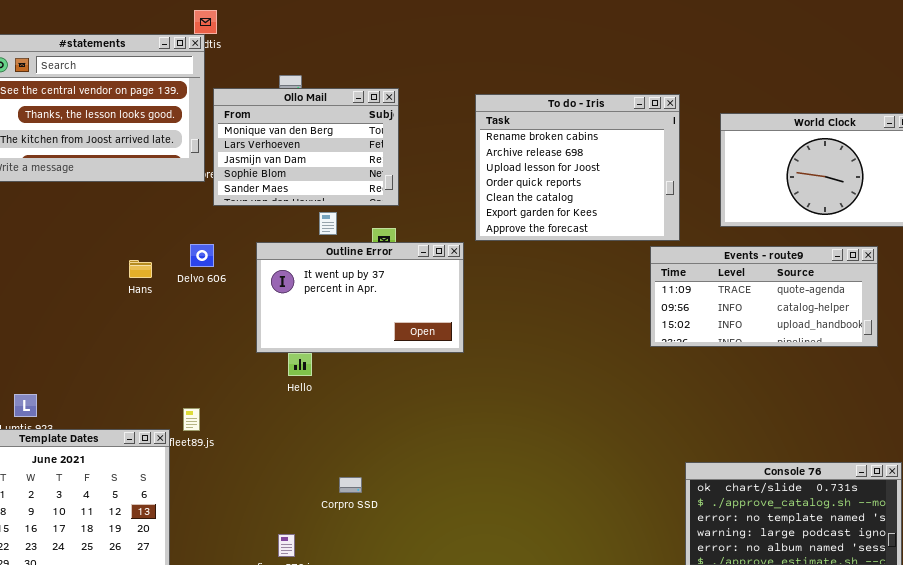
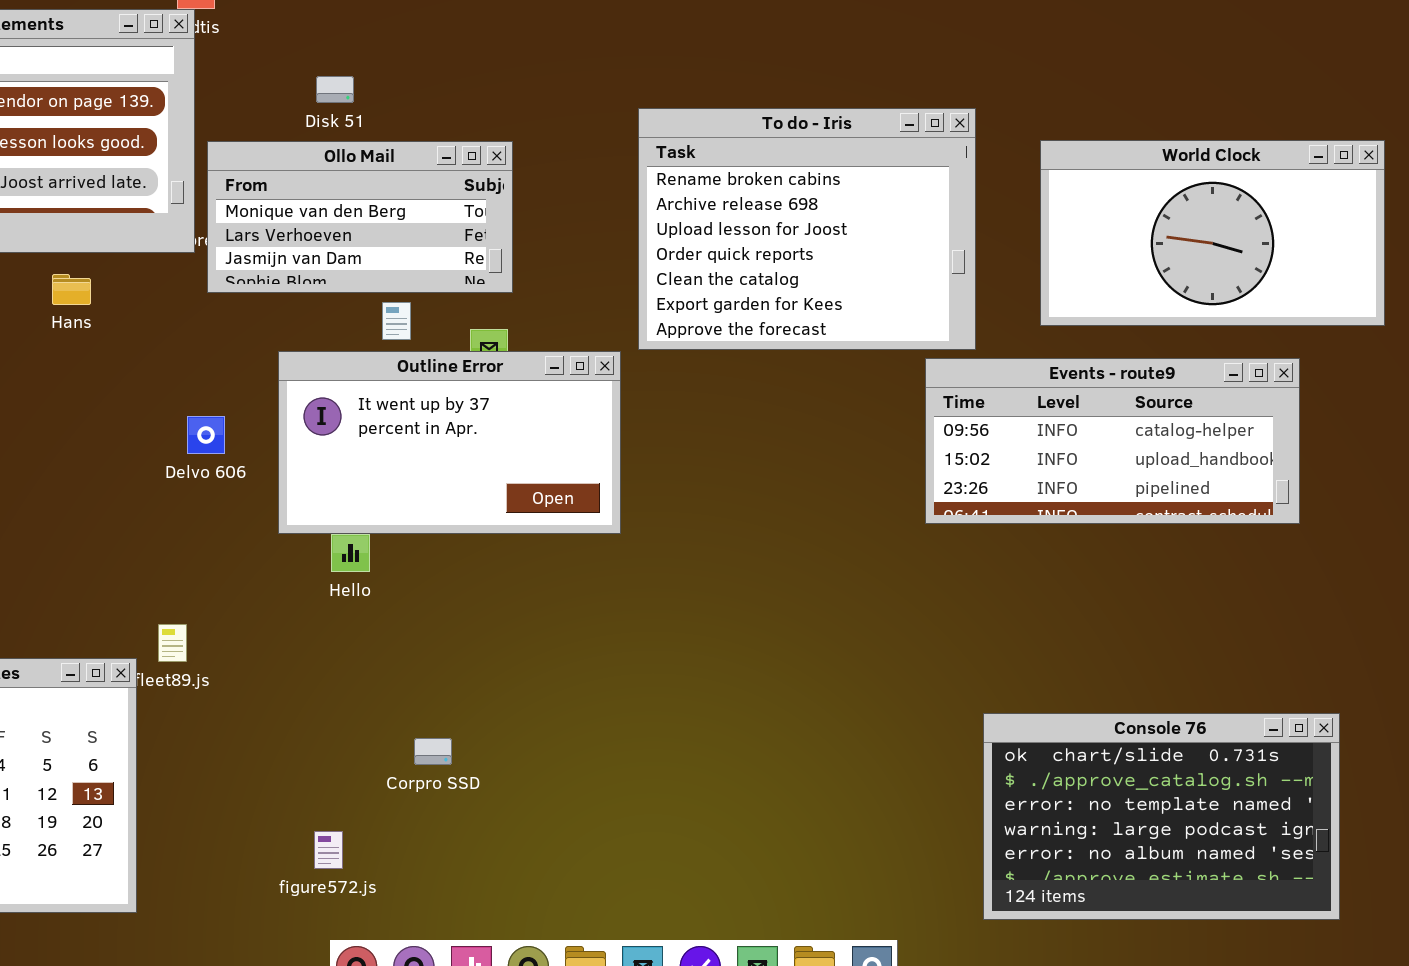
Ollo Mail: [213,88,399,206] -> [207,141,513,293], resized
Delvo 606: [190,244,214,267] -> [187,416,225,454], moved
Events - route9: [650,246,878,347] -> [925,358,1300,524], scrolled down 1 row
Hans: [129,260,152,278] -> [52,274,91,305], moved

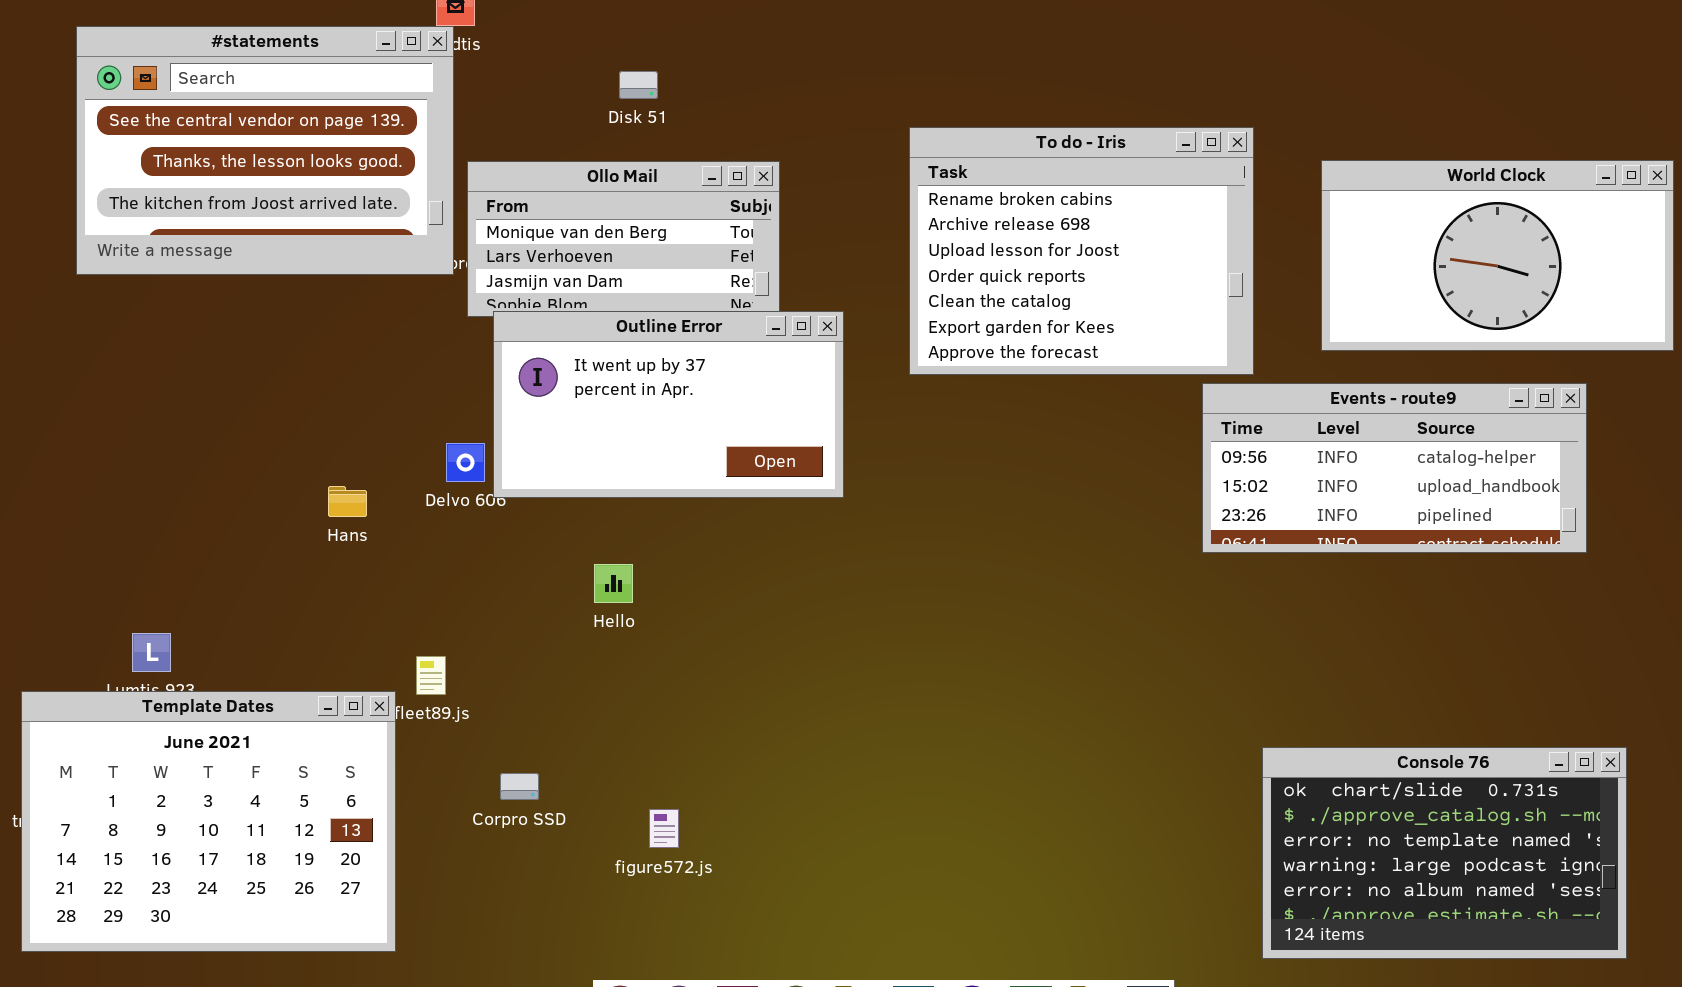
Disk 51: [316,76,354,103] -> [619,71,658,99], moved
Hans: [52,274,91,305] -> [328,486,367,517], moved
Outline Error: [278,351,621,534] -> [493,311,844,498], moved
Corpro SSD: [414,738,452,765] -> [500,773,539,800], moved
figure572.js: [314,831,343,869] -> [649,809,679,848], moved

